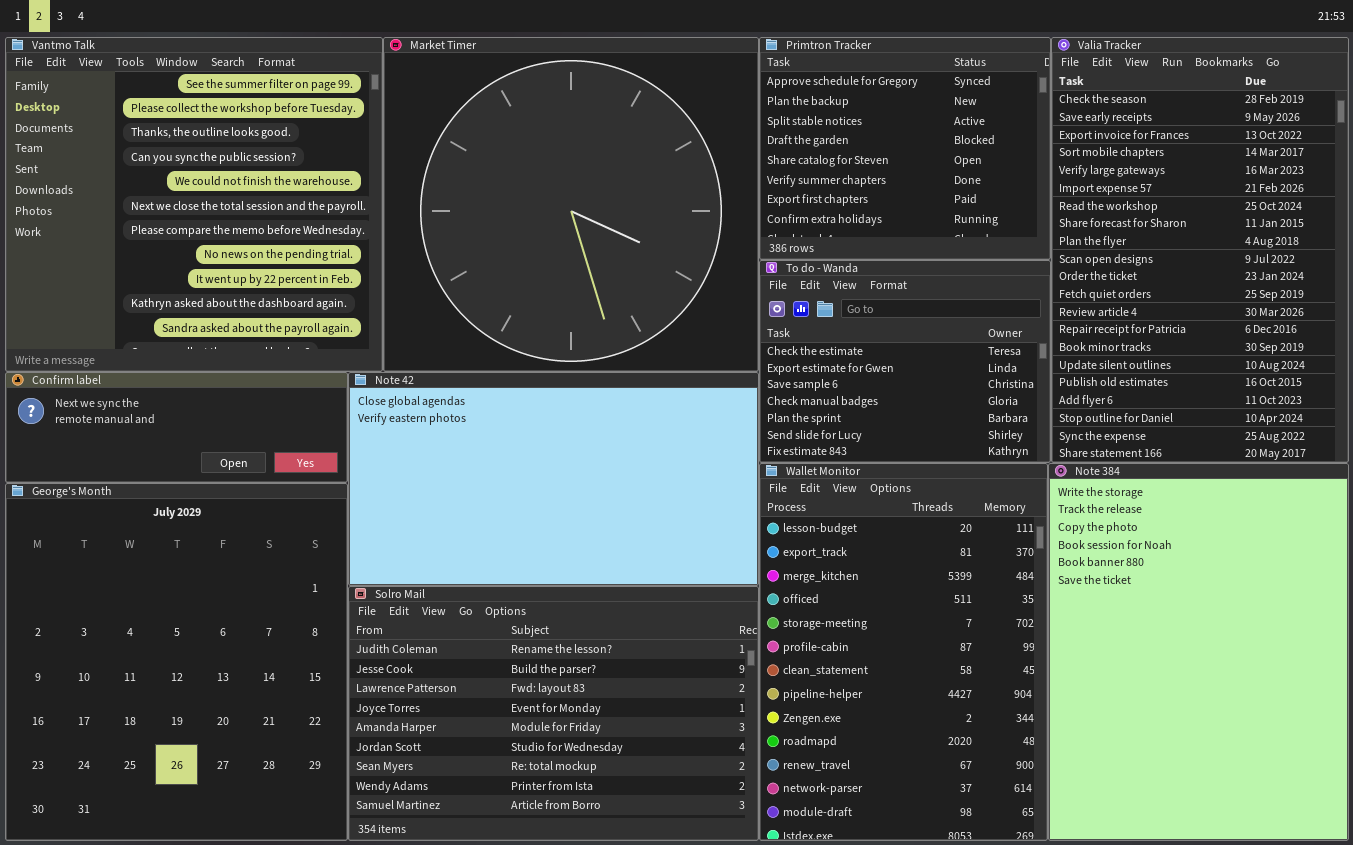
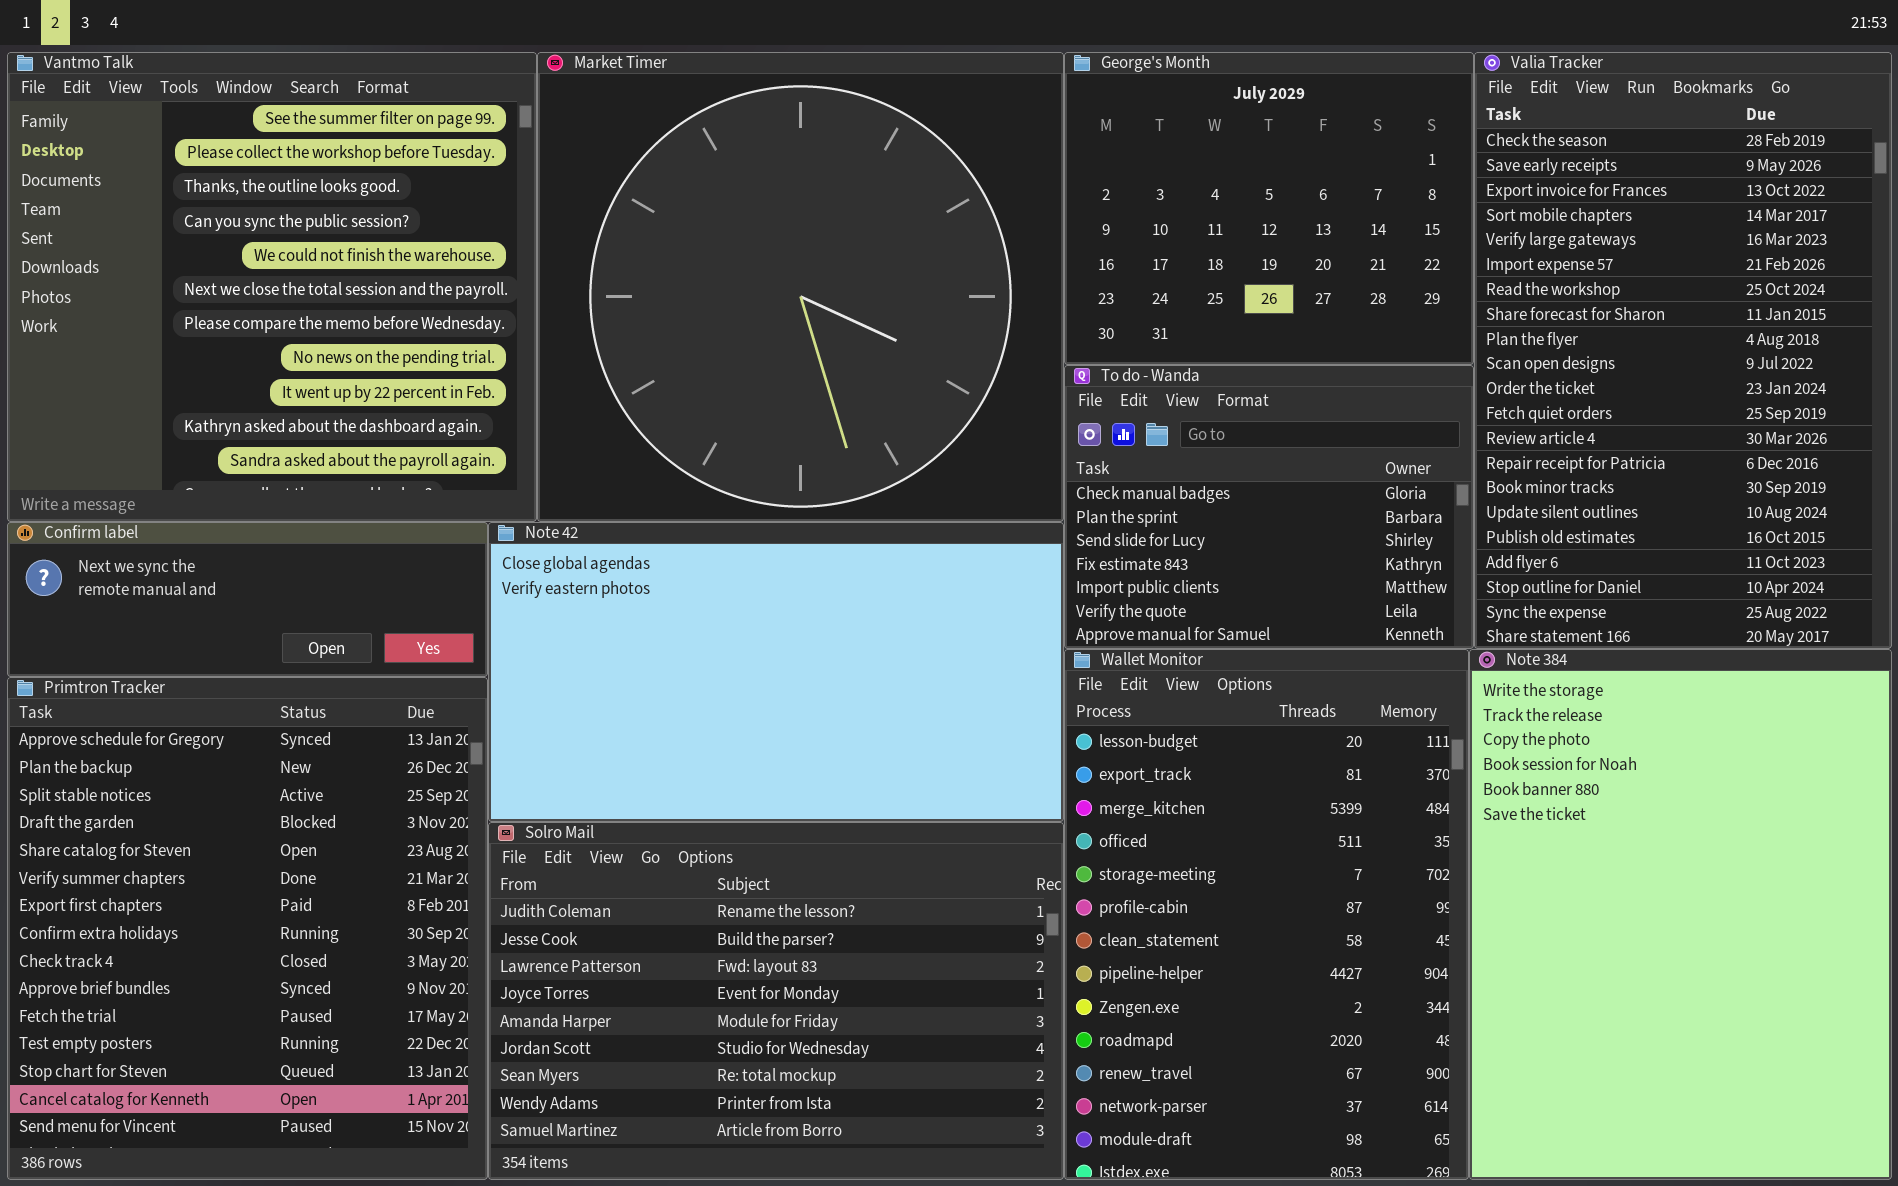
Primtron Tracker: [759,37,1051,260] -> [7,677,488,1180], moved, resized
To do - Wanda: [759,260,1051,463] -> [1064,365,1474,649], scrolled down 3 rows
George's Month: [5,483,348,841] -> [1064,52,1474,365], moved, resized

